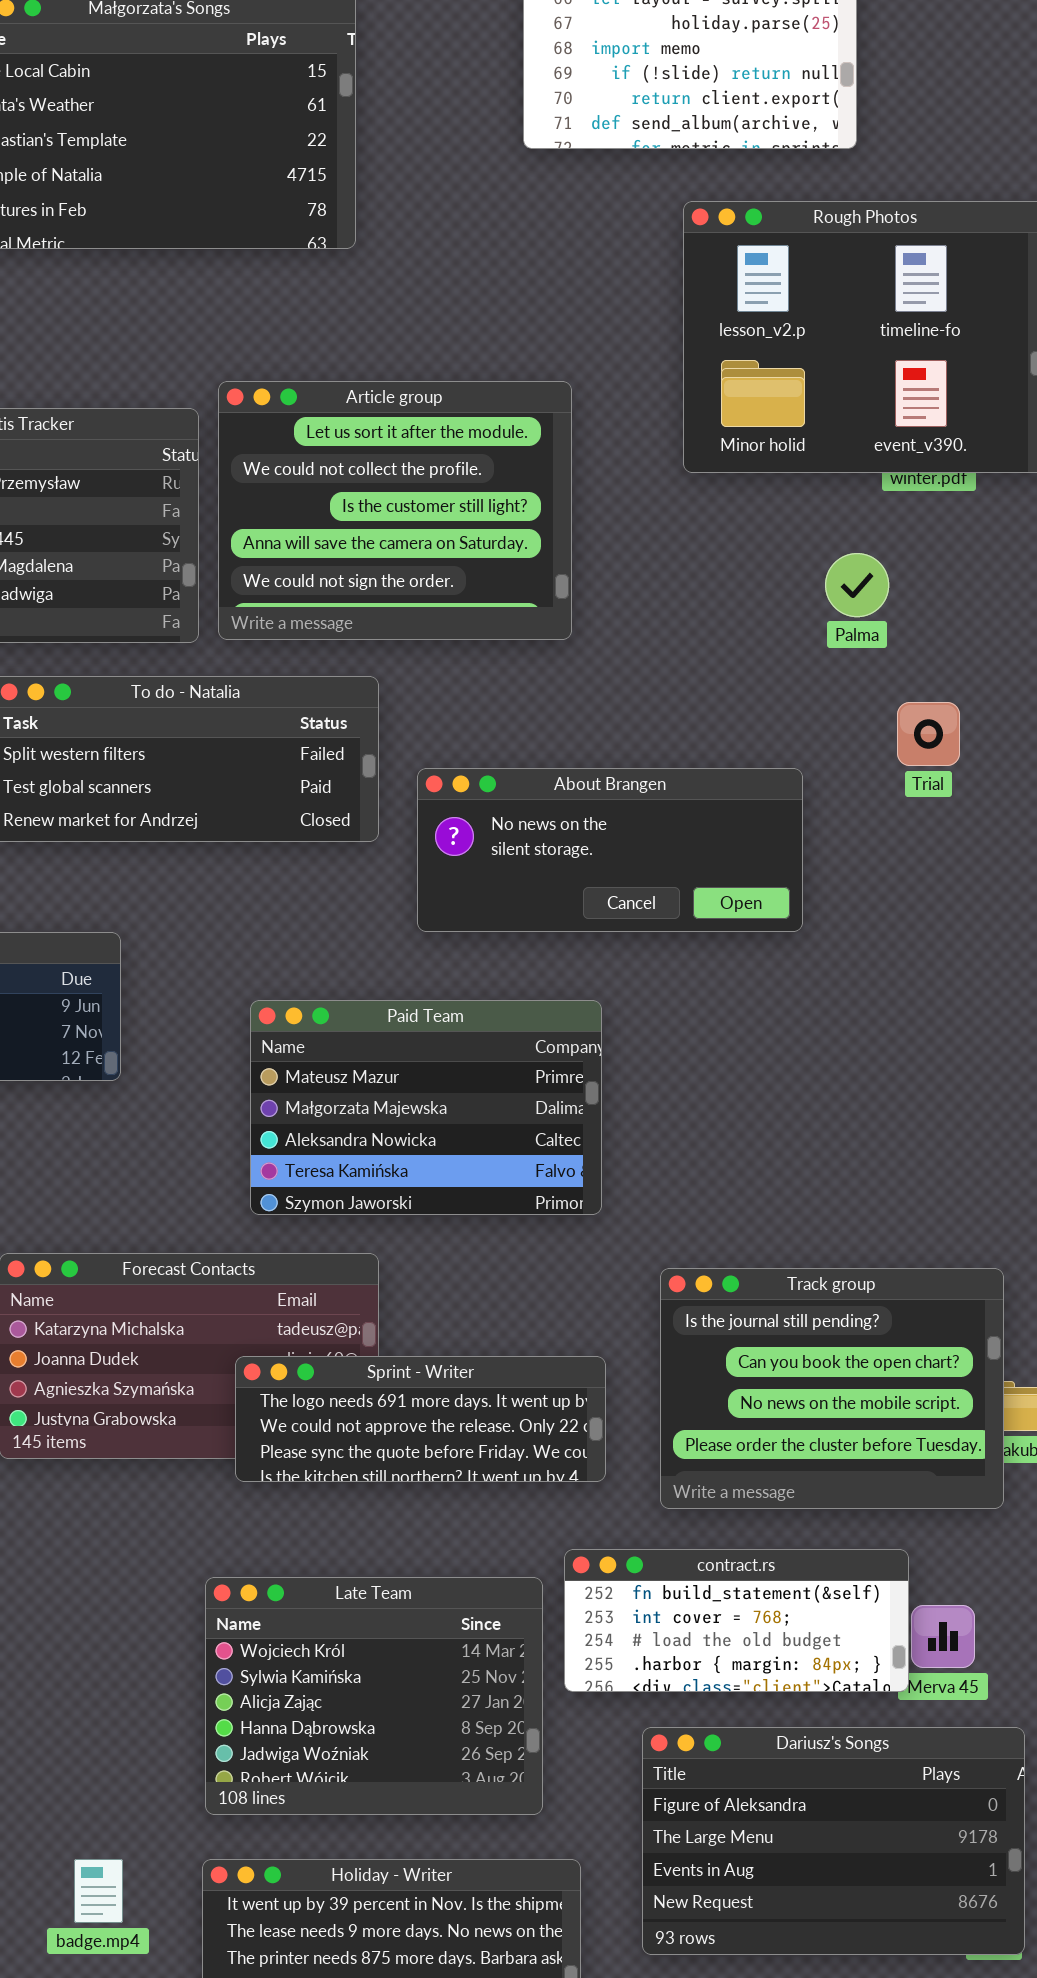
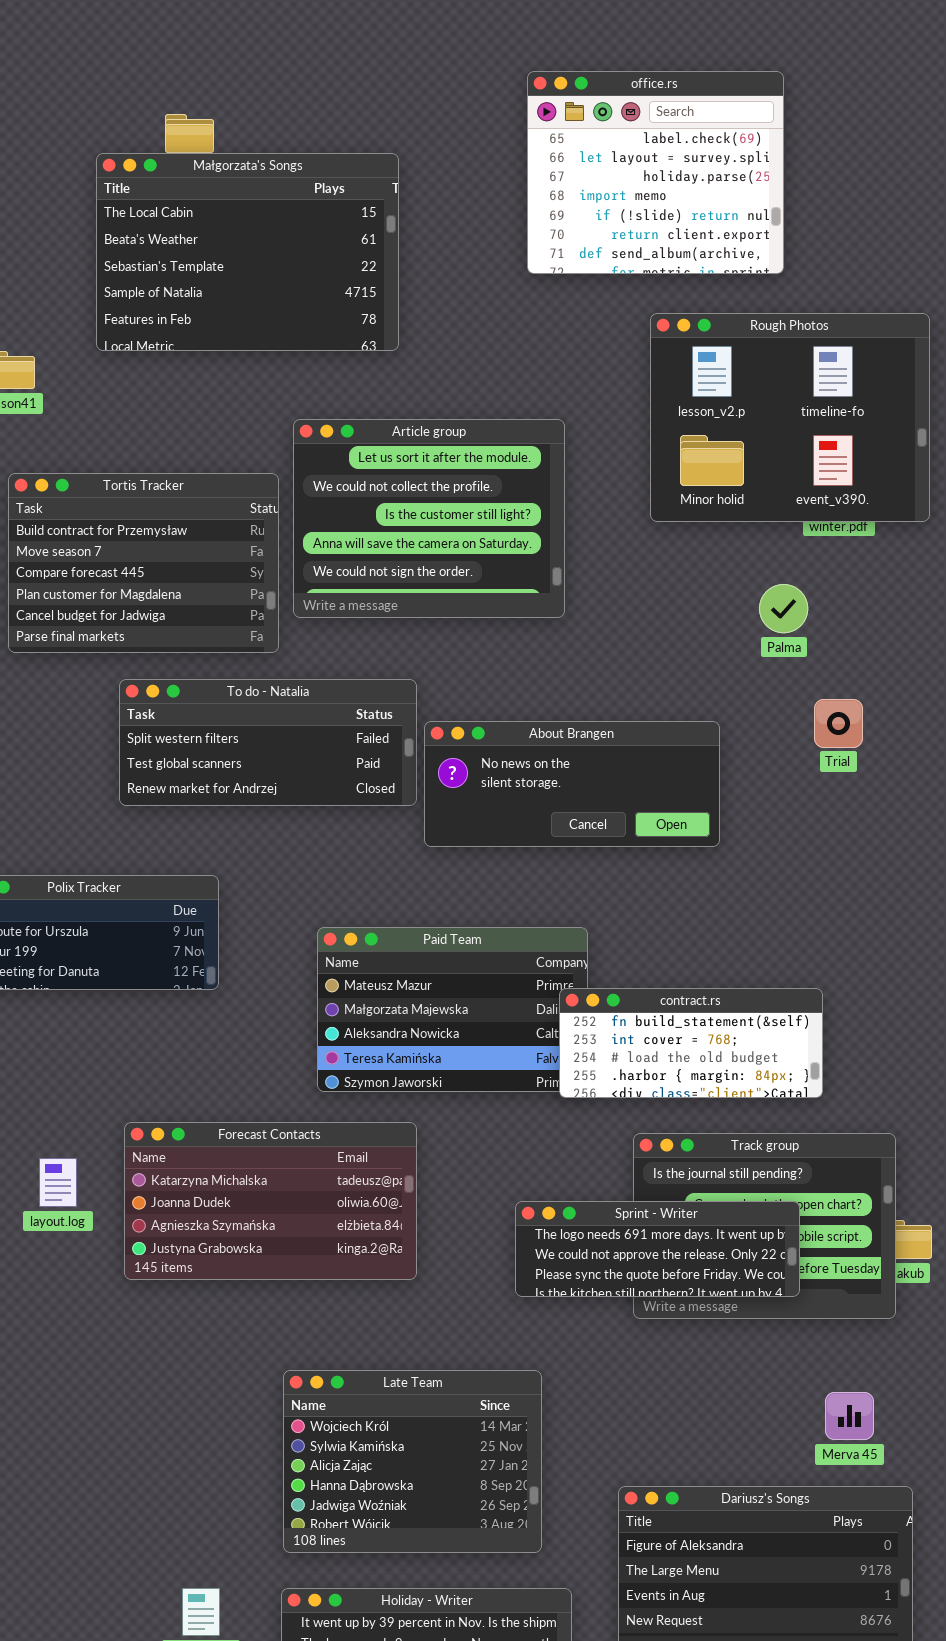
Article group: [218,381,572,640] -> [293,419,565,618], moved
About Brangen: [417,768,803,932] -> [424,721,720,847], moved
Sprint - Writer: [235,1356,606,1482] -> [515,1201,800,1297], moved
contract.rs: [564,1549,909,1692] -> [559,988,823,1098], moved

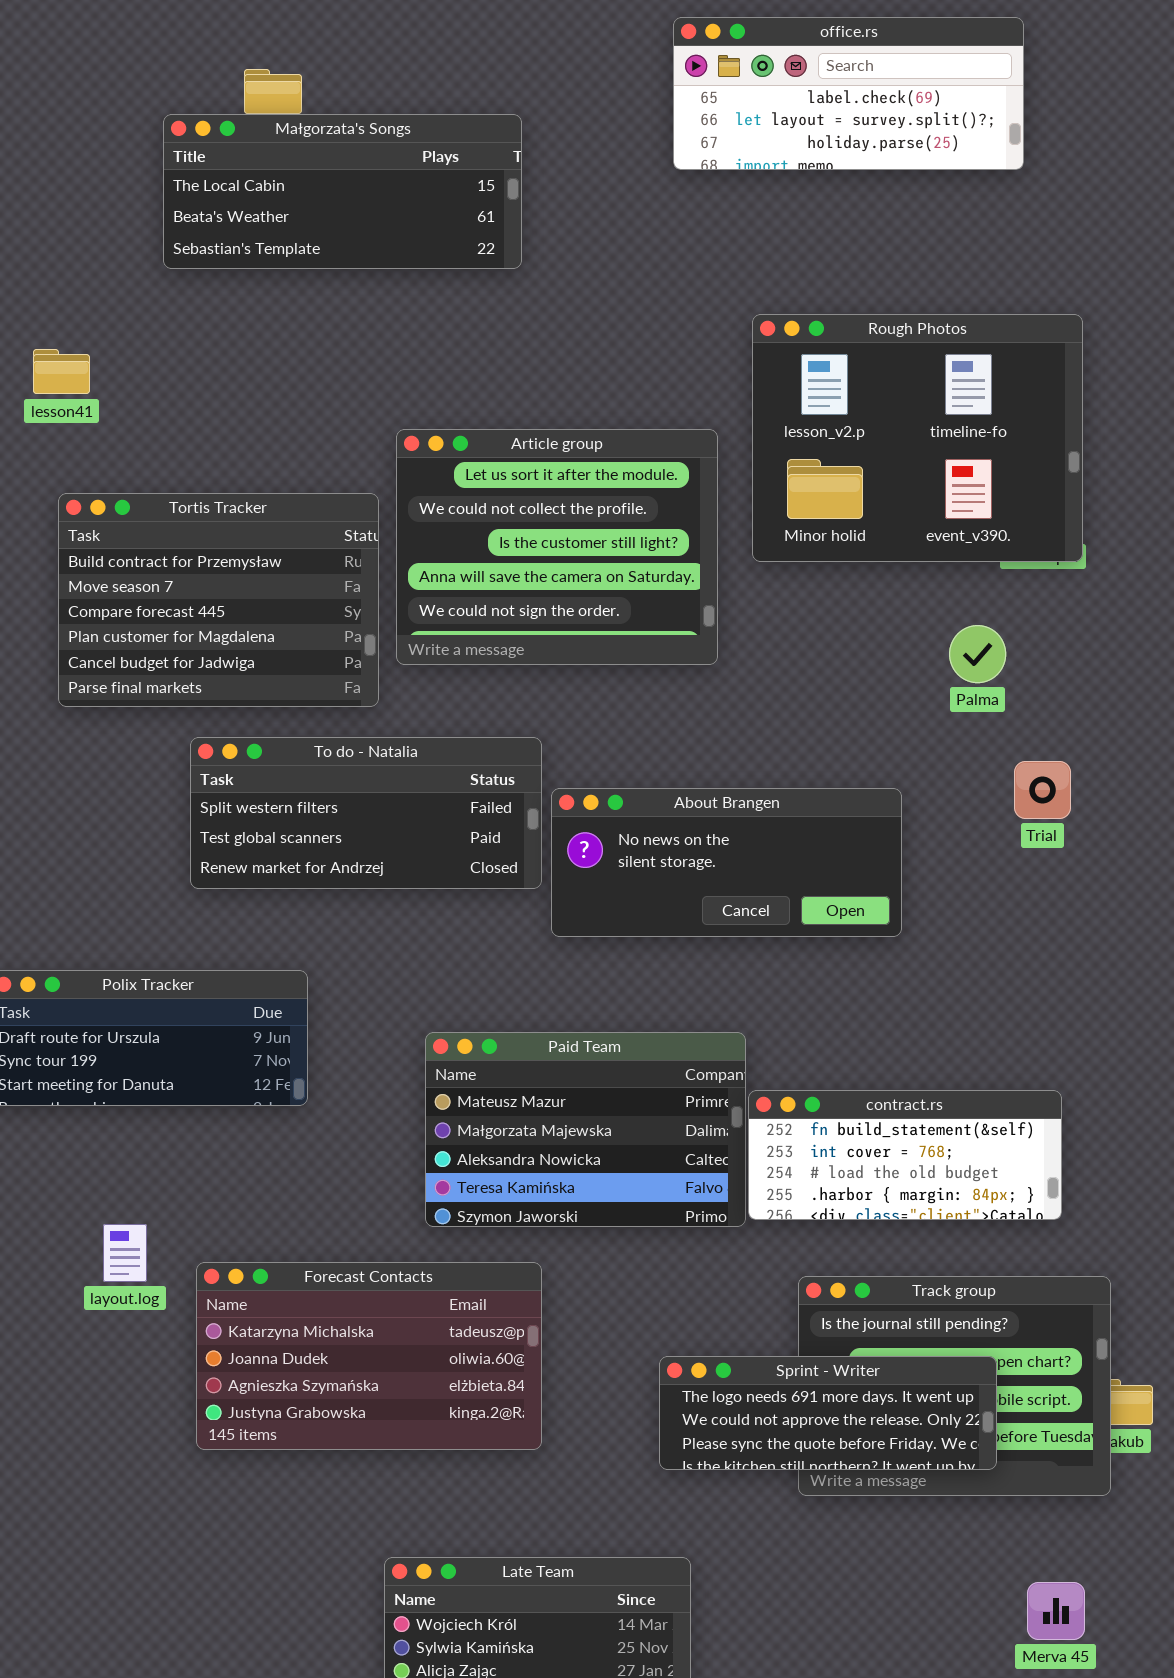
office.rs: [527,71,784,274] -> [673,17,1024,170], resized
Małgorzata's Songs: [96,153,399,351] -> [163,114,522,269], resized
Rough Photos: [650,313,930,522] -> [752,314,1083,562], moved
contract.rs: [559,988,823,1098] -> [748,1090,1062,1220], moved
layout.log: [39,1158,77,1207] -> [103,1224,147,1282], moved

